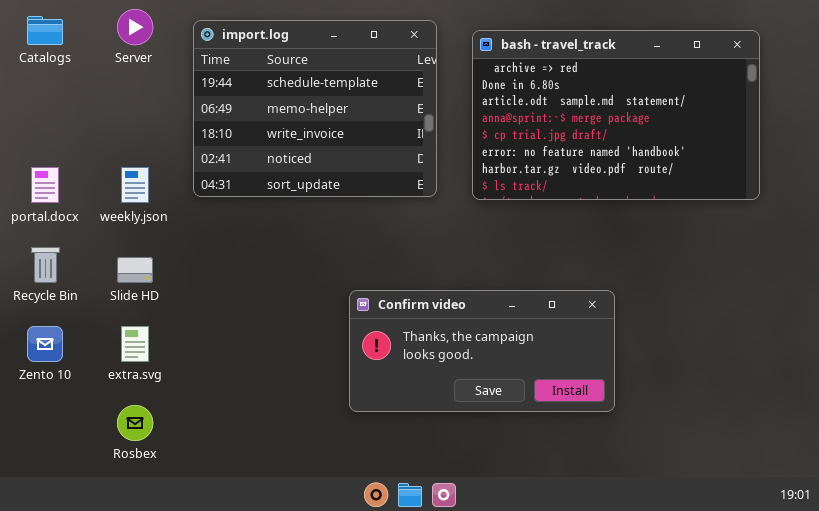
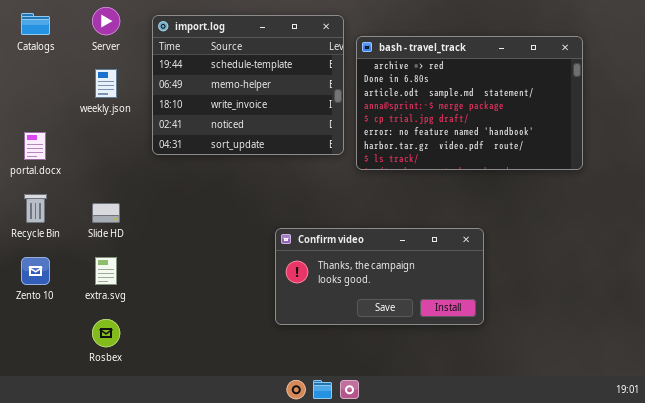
bash - travel_track: [472,30,760,200] -> [356,36,583,170], moved
weekly.json: [121,167,149,203] -> [95,69,117,98], moved

